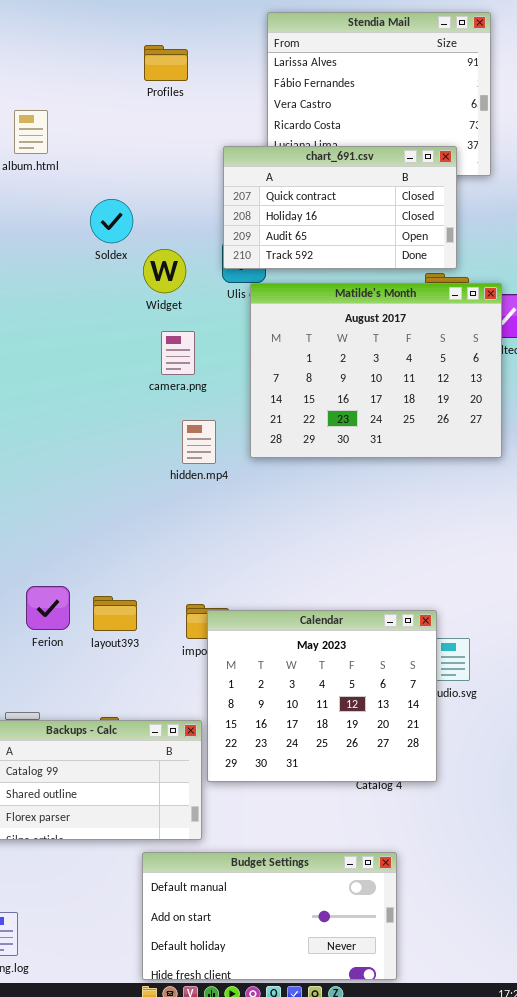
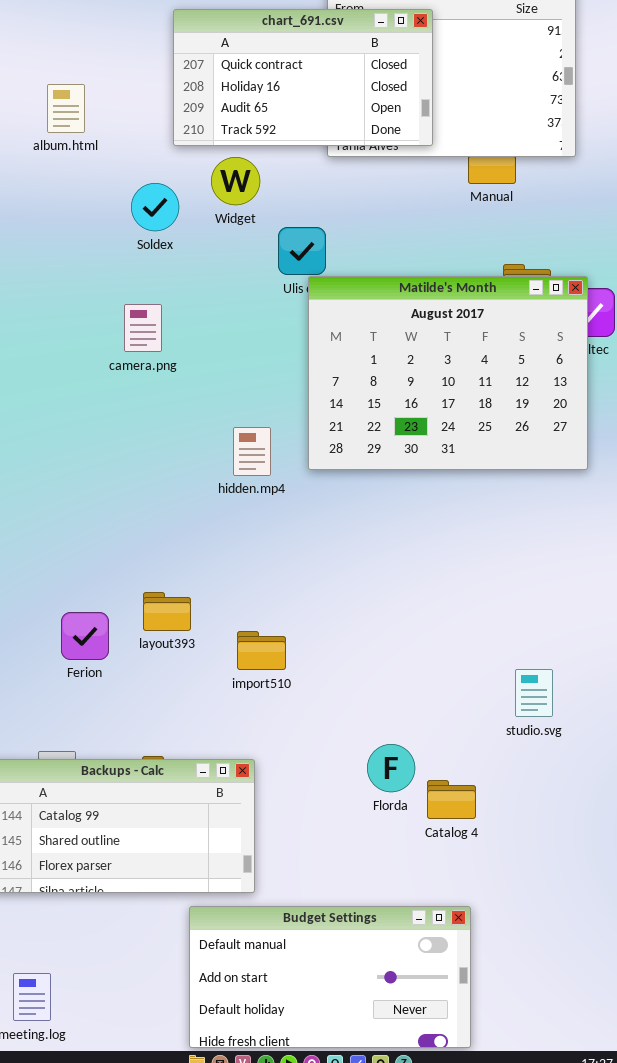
chart_691.csv: [223,146,457,269] -> [173,9,433,146], moved
Widget: [143,249,186,293] -> [211,157,260,205], moved
camera.png: [161,331,195,375] -> [124,304,162,352], moved
layout393: [93,596,137,631] -> [143,592,191,631], moved
Calendar: [207,610,437,782] -> none, closed

